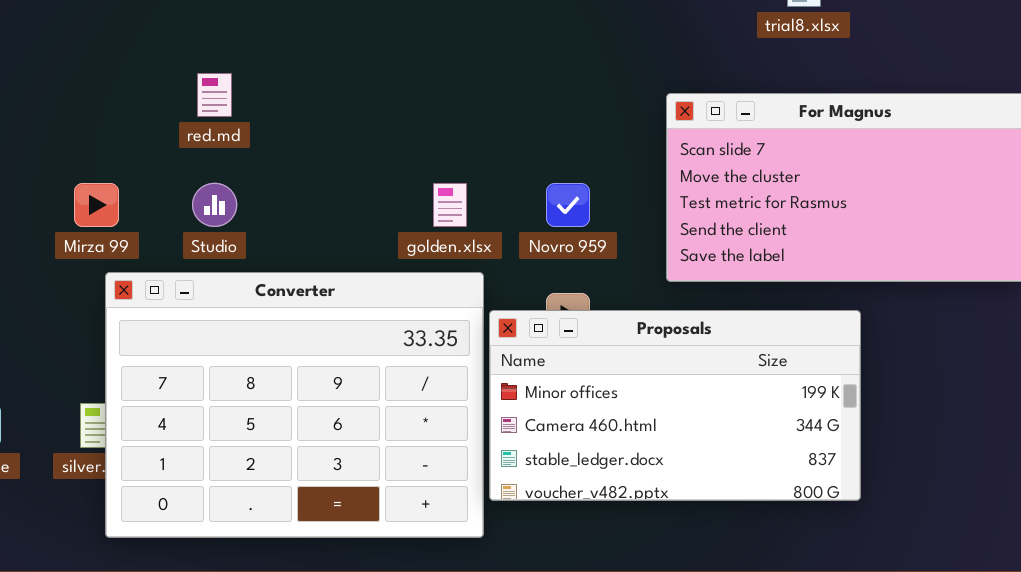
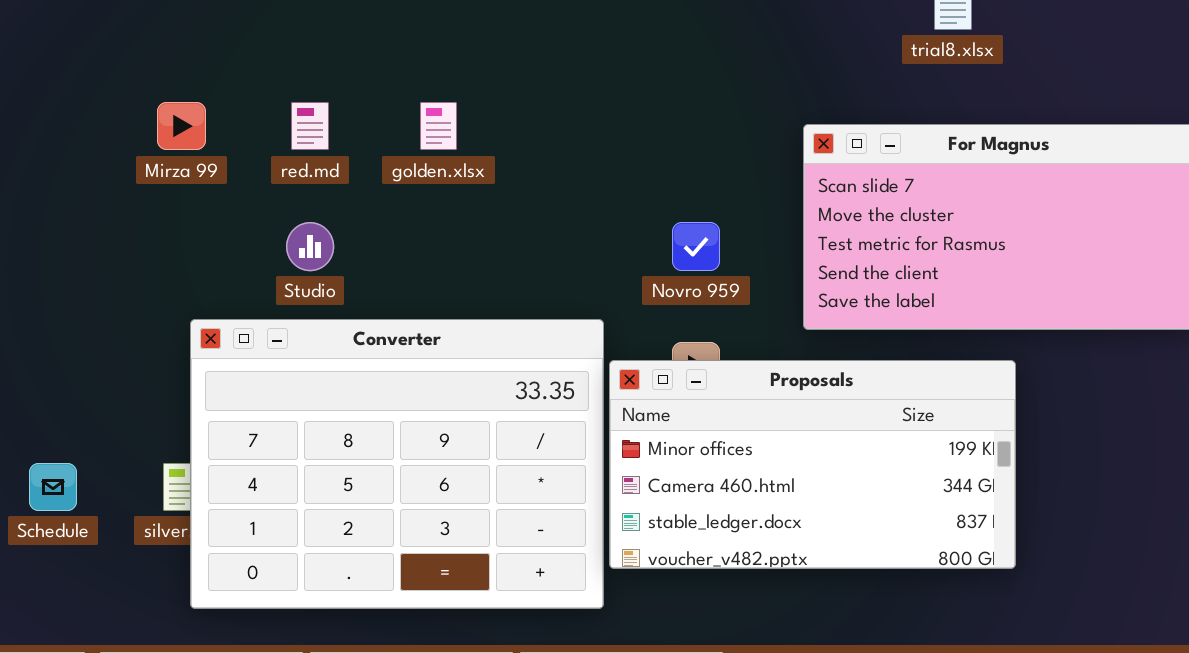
Mirza 99: [74,183,119,227] -> [157,102,206,150], moved
golden.xlsx: [433,183,467,227] -> [420,102,457,150], moved

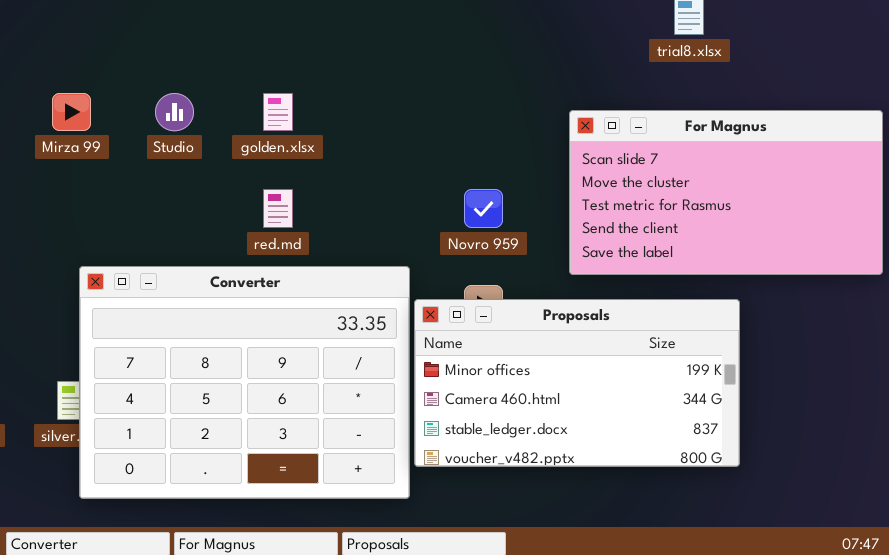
red.md: [291,102,329,150] -> [263,189,293,228], moved
Studio: [286,222,334,271] -> [155,93,194,131], moved

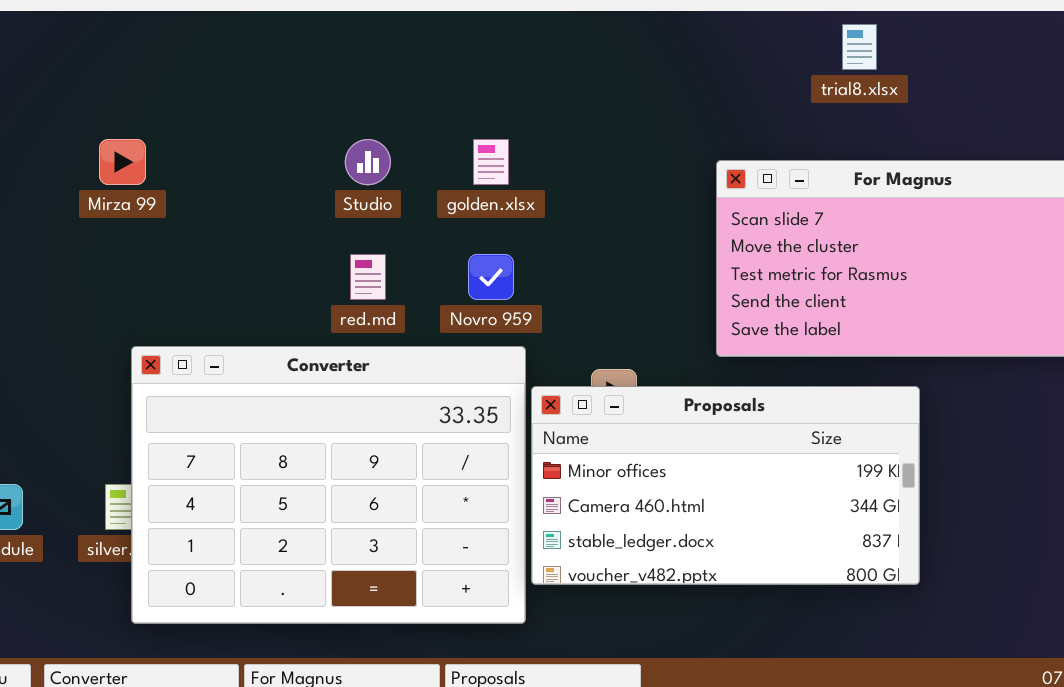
Studio: [155,93,194,131] -> [345,139,391,185], moved
golden.xlsx: [263,93,293,131] -> [473,139,509,185], moved
Novro 959: [464,189,503,228] -> [468,254,514,300], moved

